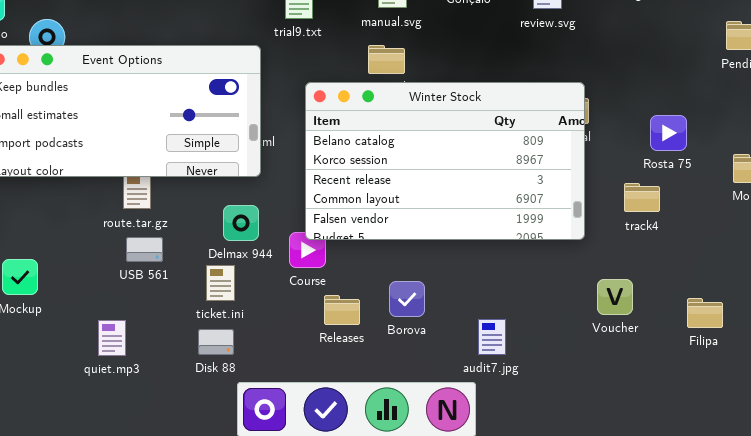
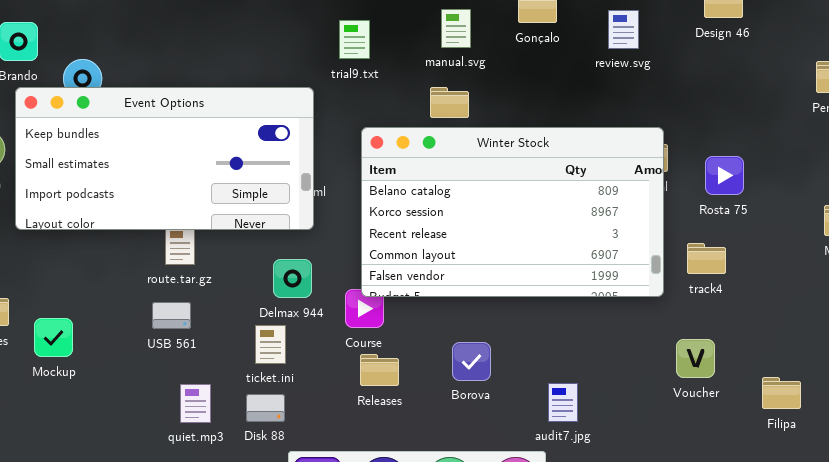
Rosta 75: [650,115,687,151] -> [705,156,744,195], moved
track4: [624,183,660,212] -> [687,243,726,274], moved
USB 561: [126,237,163,262] -> [152,302,191,329], moved
Releases: [324,295,360,325] -> [360,354,399,386], moved
Filipa: [687,298,723,328] -> [762,377,801,409], moved
quiet.mp3: [98,320,126,356] -> [180,384,211,423], moved

